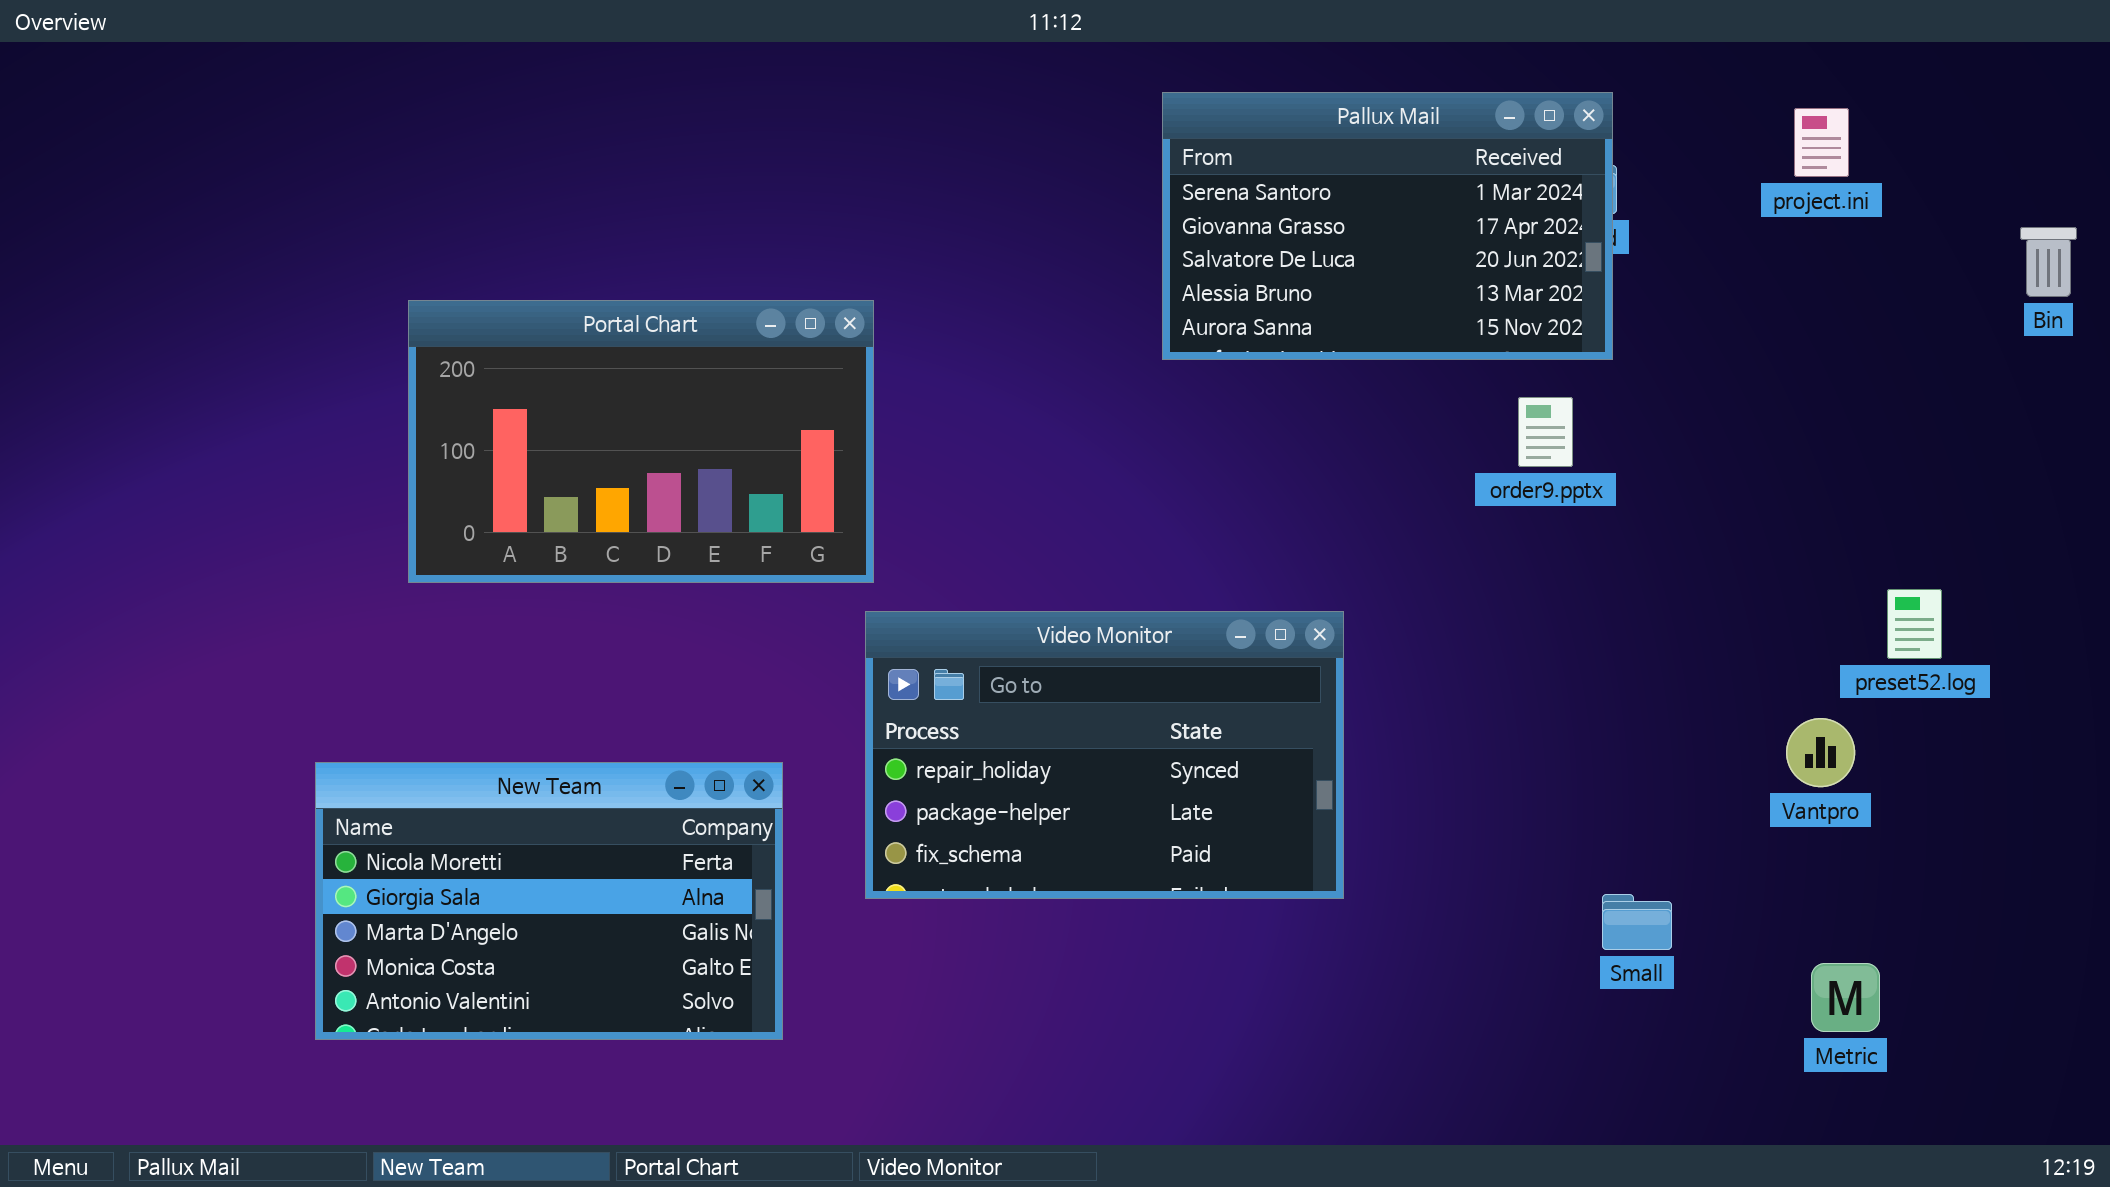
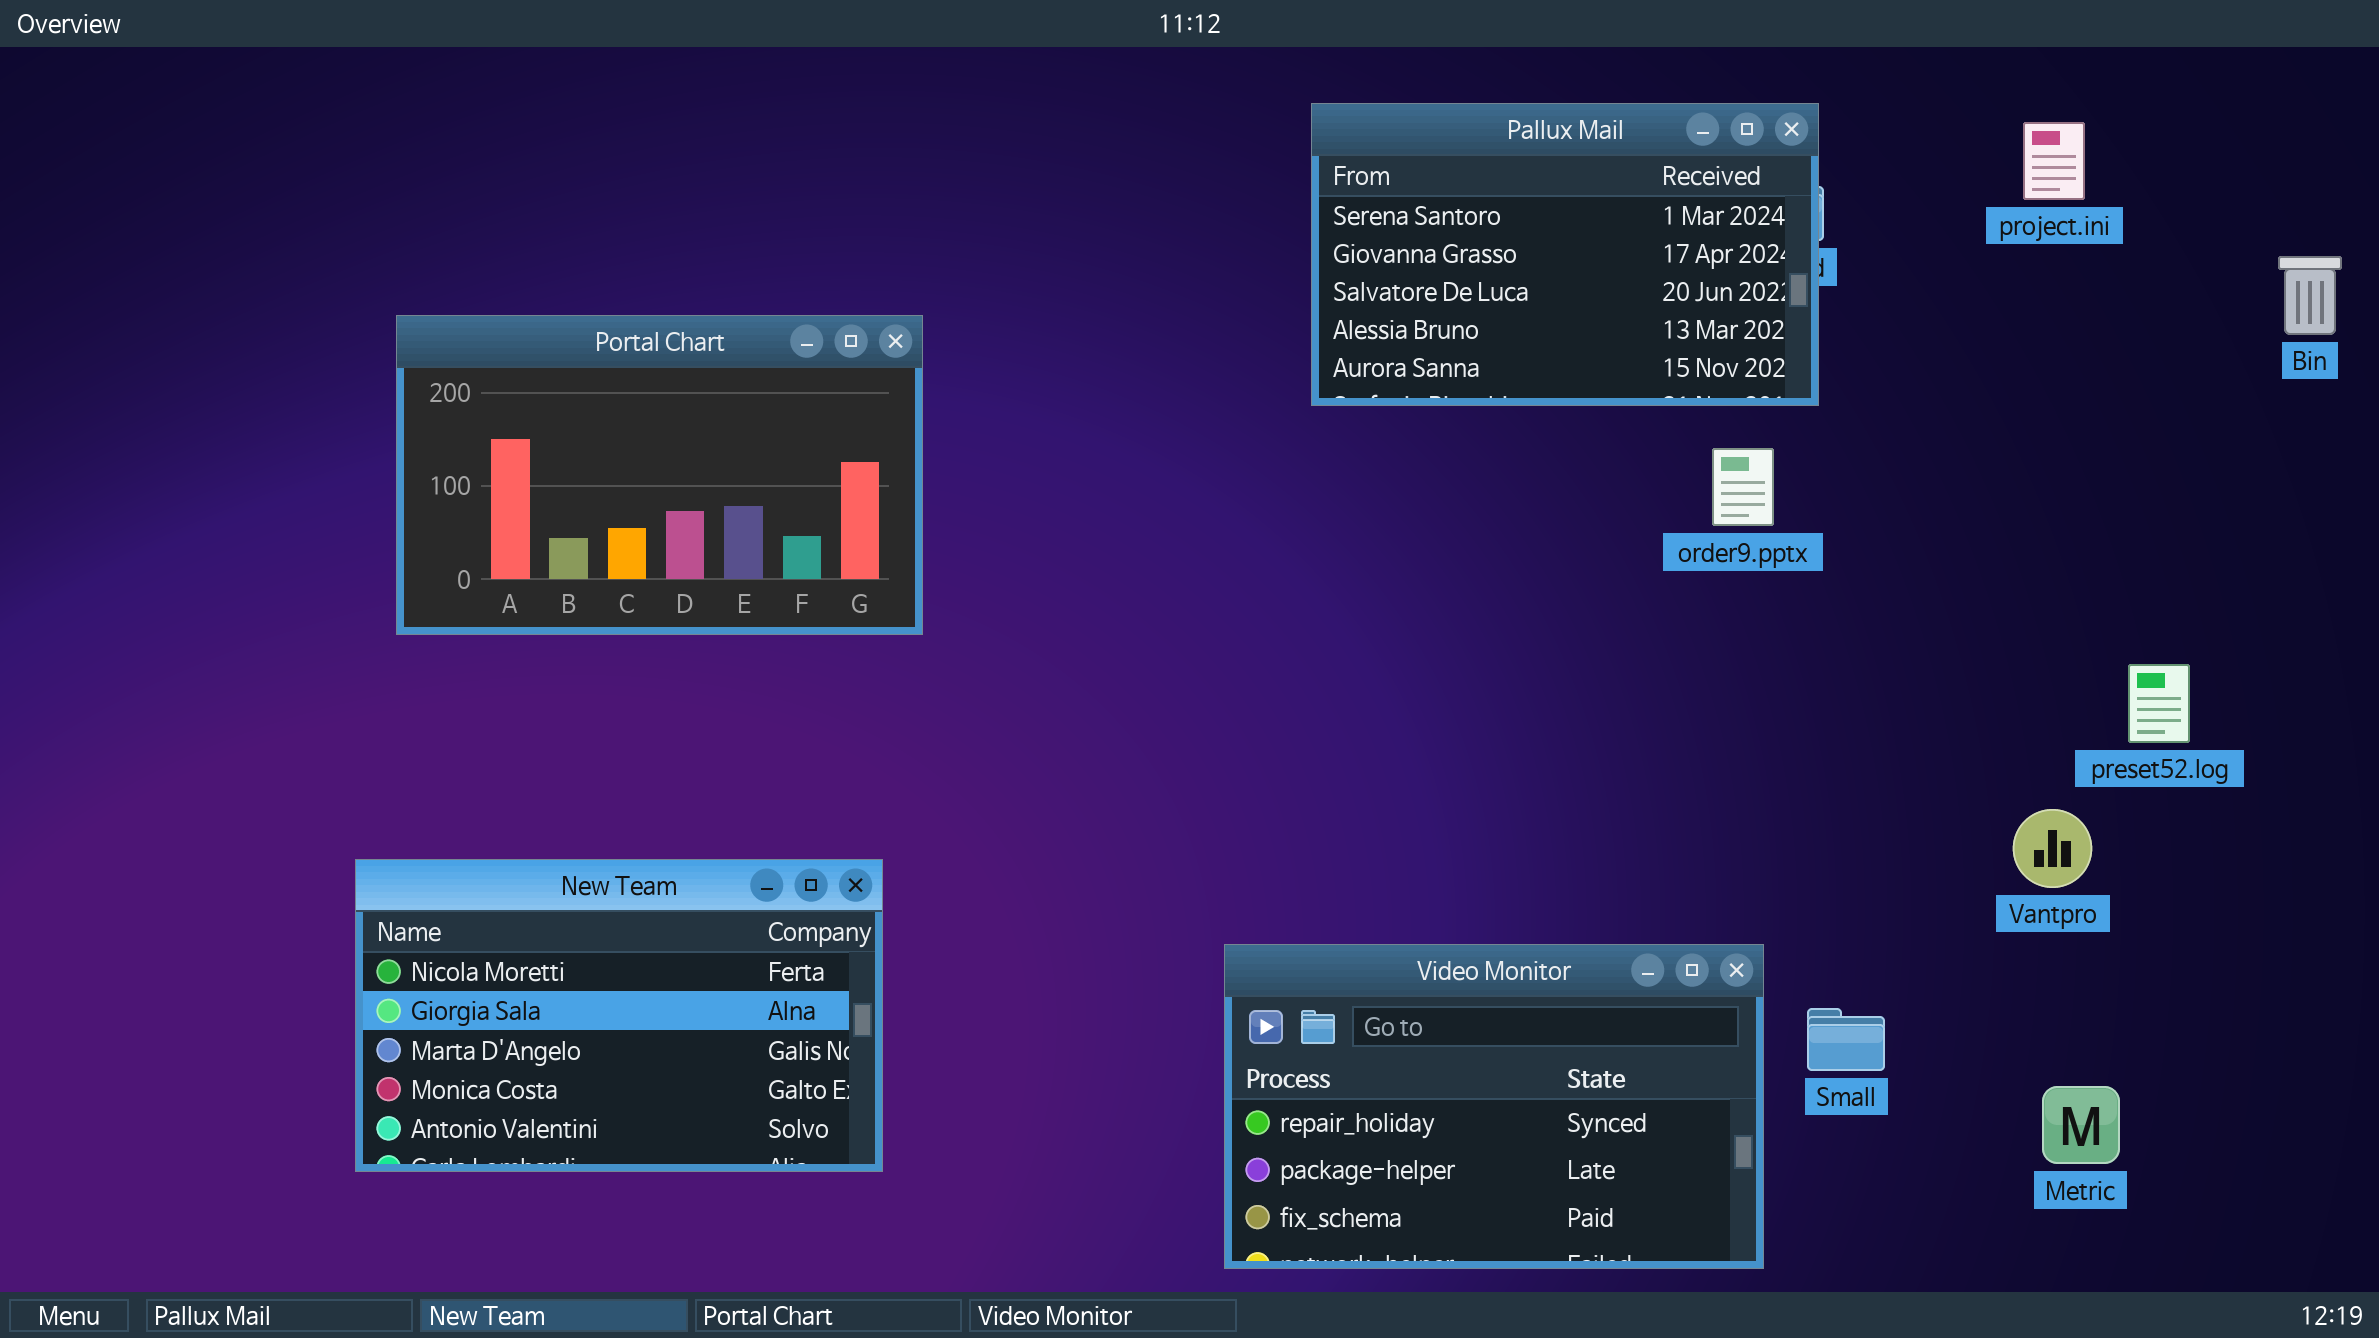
Portal Chart: [408,300,874,583] -> [396,315,923,635], moved
Video Monitor: [865,611,1344,899] -> [1224,944,1764,1269], moved

